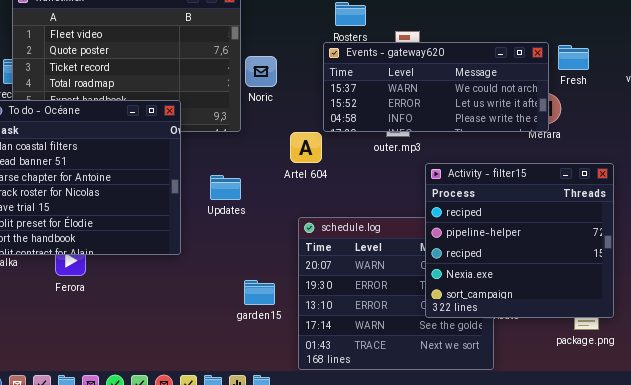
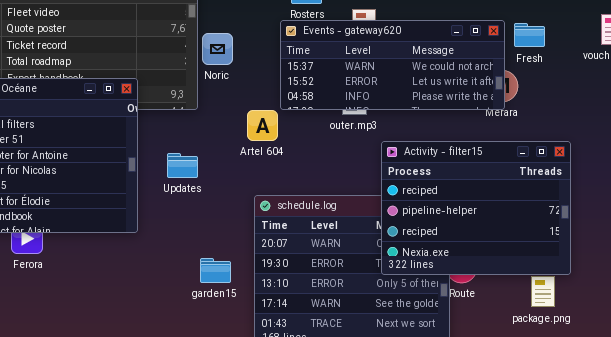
Activity - filter15: [425,163,614,318] -> [381,141,571,275], resized

